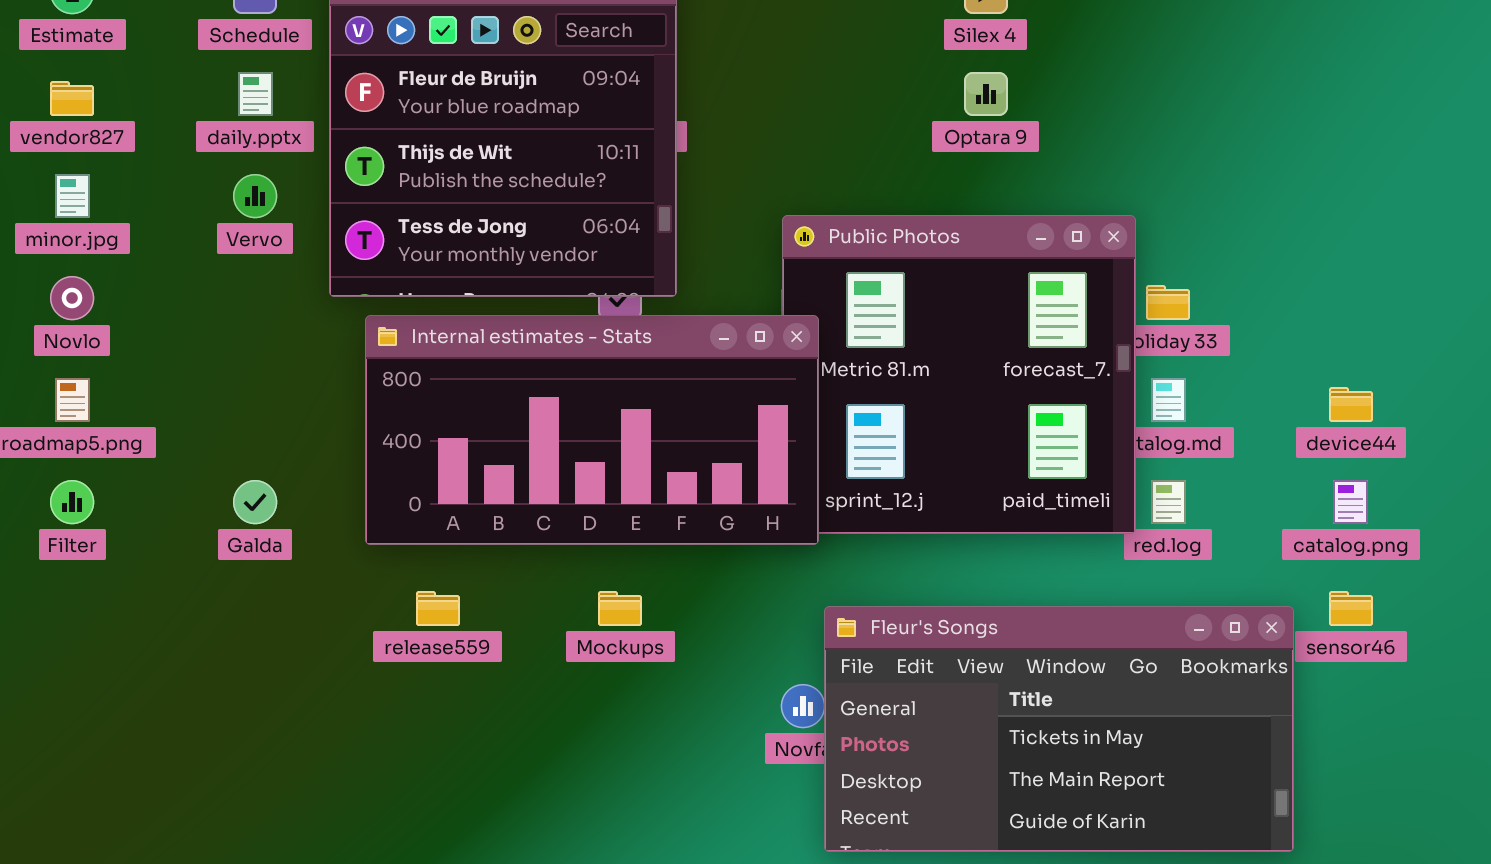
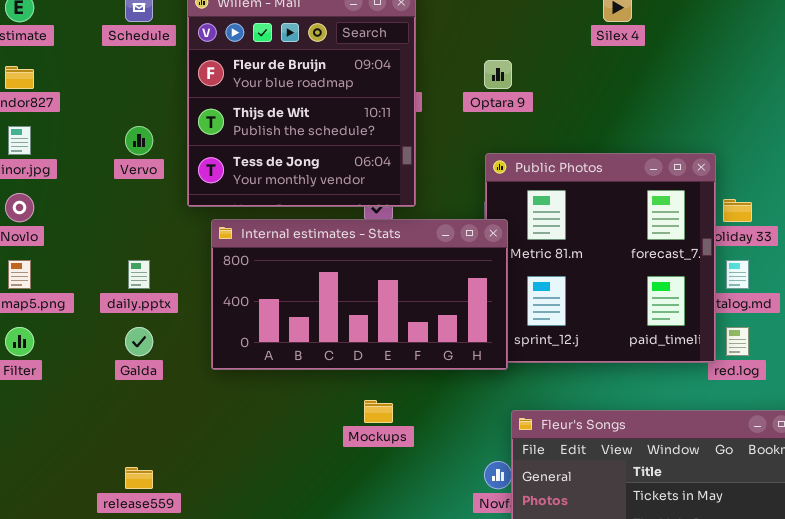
daily.pptx: [238,72,273,116] -> [128,260,150,289], moved
Optara 9: [964,72,1008,116] -> [484,60,512,89], moved
release559: [416,591,460,626] -> [125,467,153,489], moved

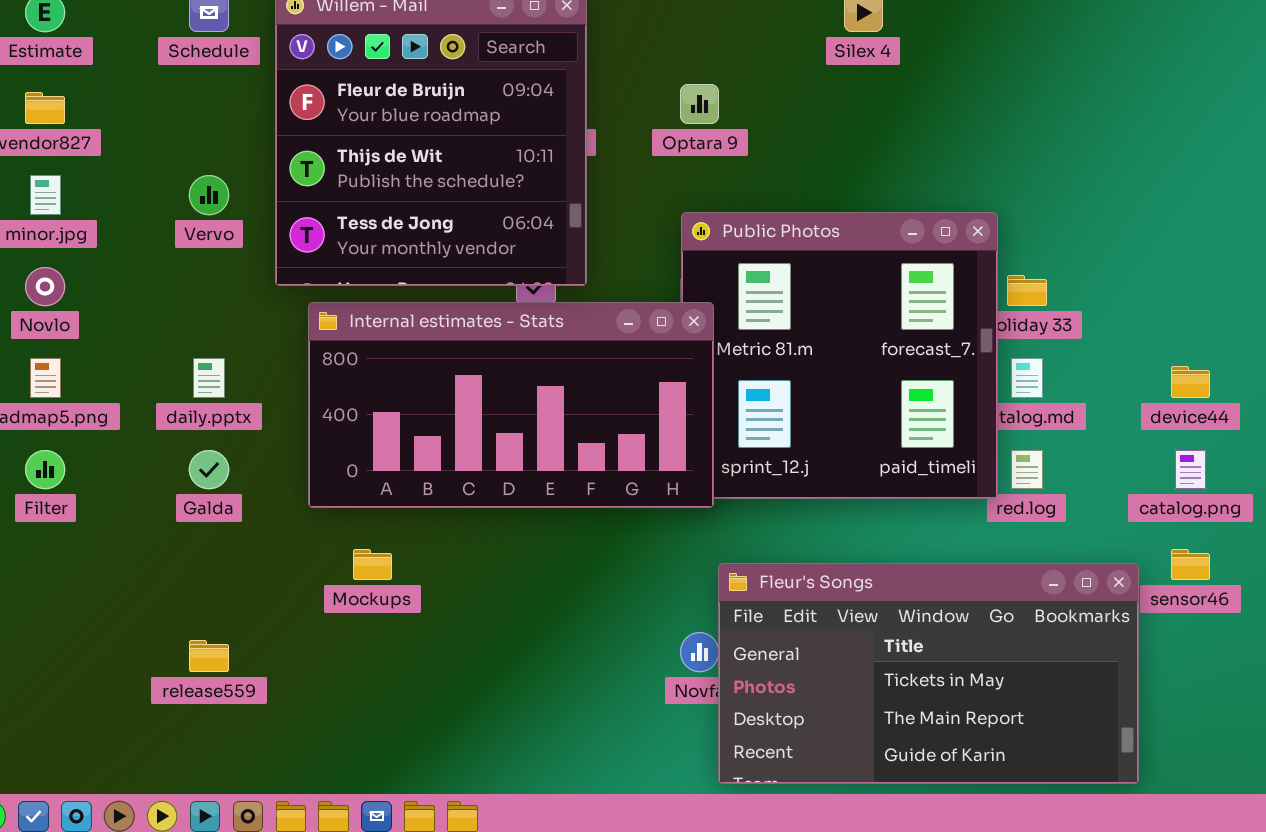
Mockups: [364,400,393,423] -> [353,549,392,580], moved

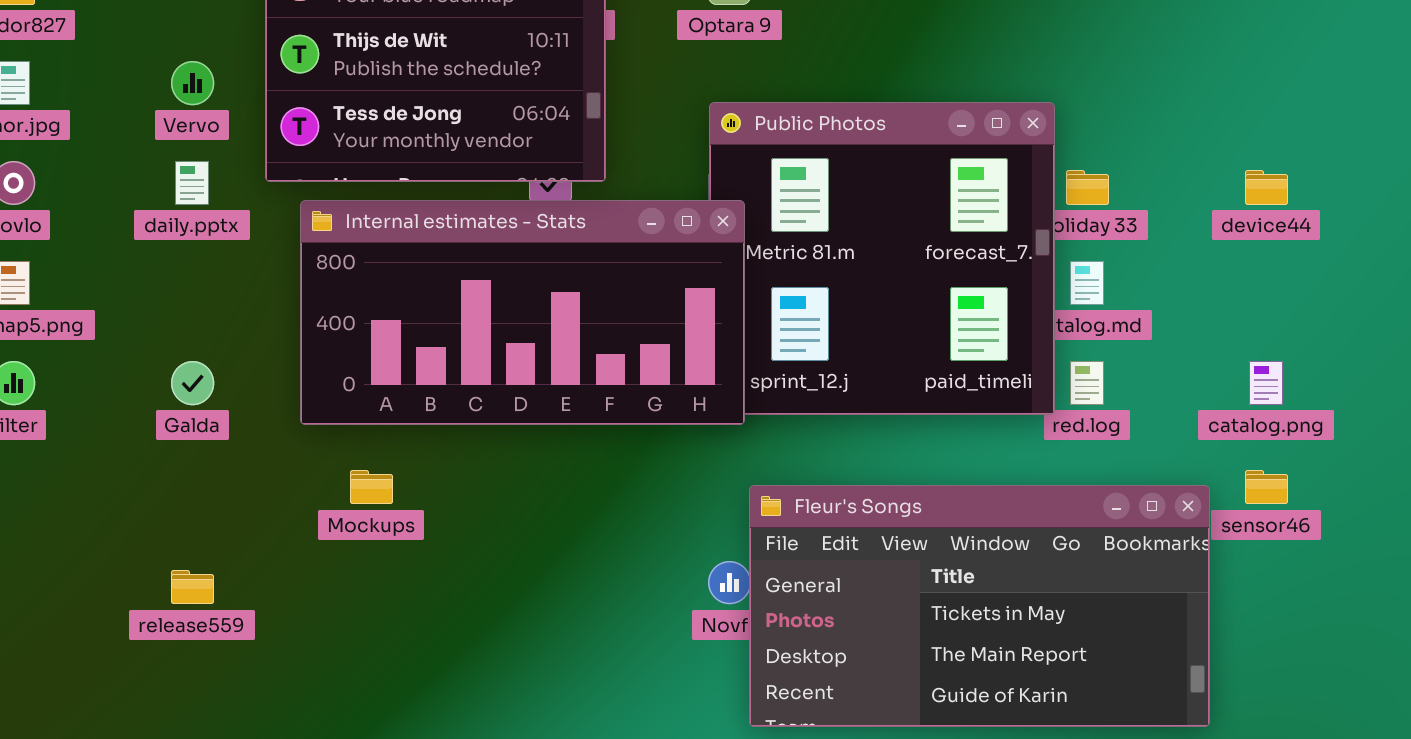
daily.pptx: [193,358,225,398] -> [175,161,209,205], moved
device44: [1171,366,1210,398] -> [1245,170,1288,205], moved

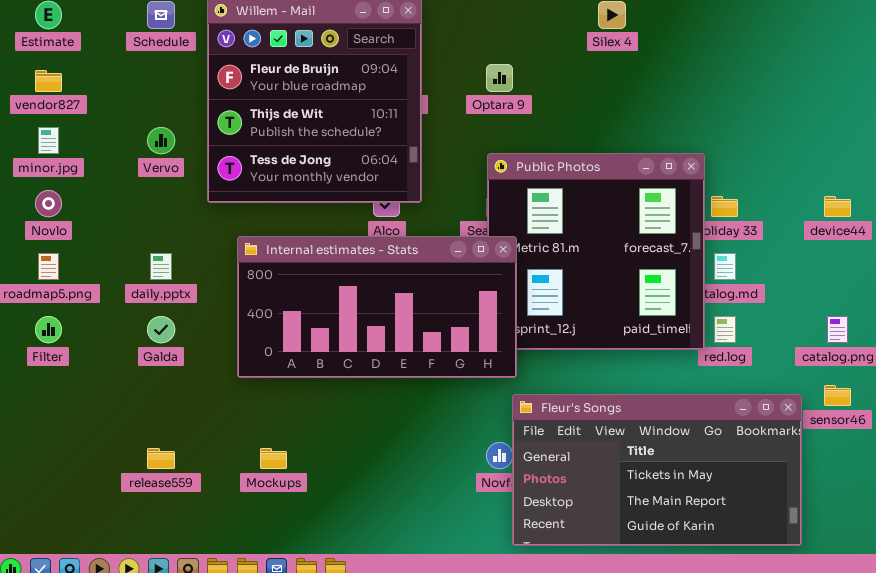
daily.pptx: [175,161,209,205] -> [150,253,172,280], moved
Internal estimates - Stats: [300,200,745,425] -> [237,236,517,378], moved
Mockups: [350,470,393,504] -> [260,448,287,469], moved

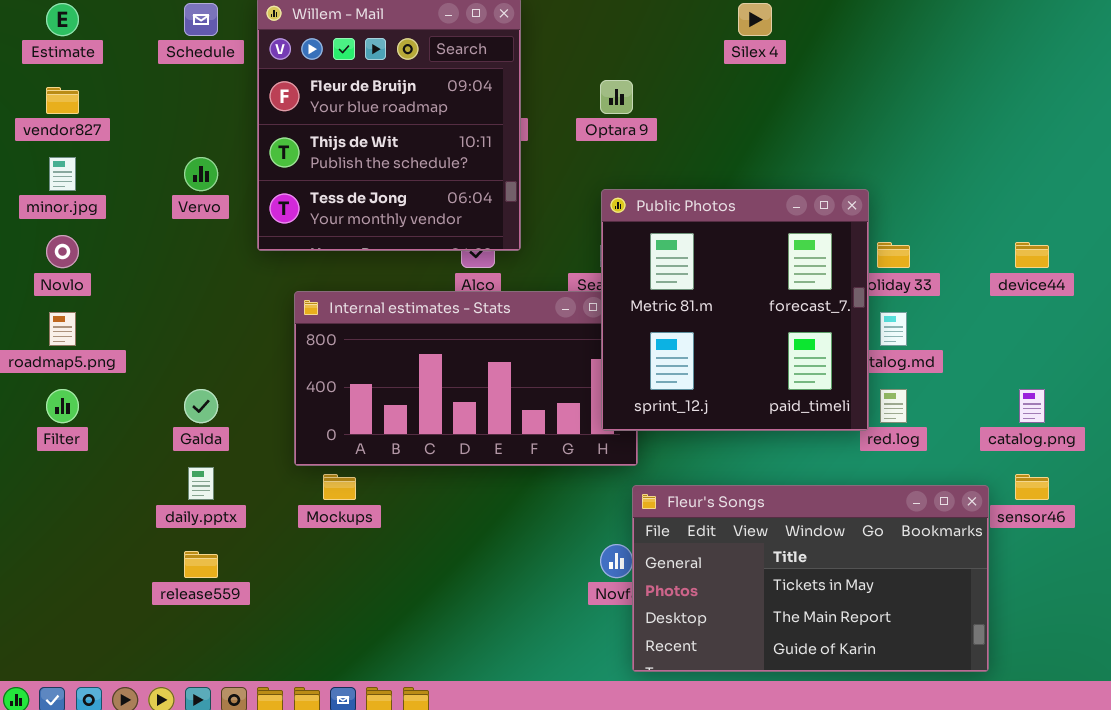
Public Photos: [487,153,705,350] -> [601,189,869,431], raised
daily.pptx: [150,253,172,280] -> [188,467,214,500], moved
Mockups: [260,448,287,469] -> [323,474,356,500], moved

